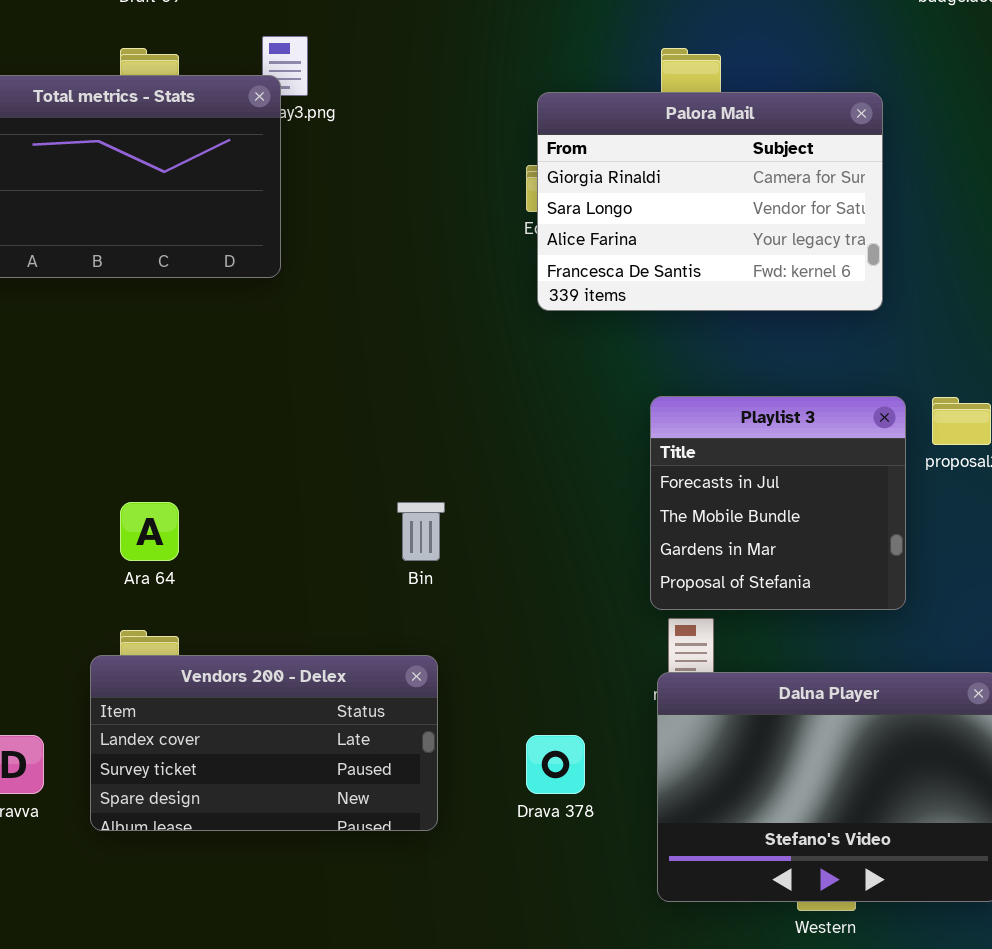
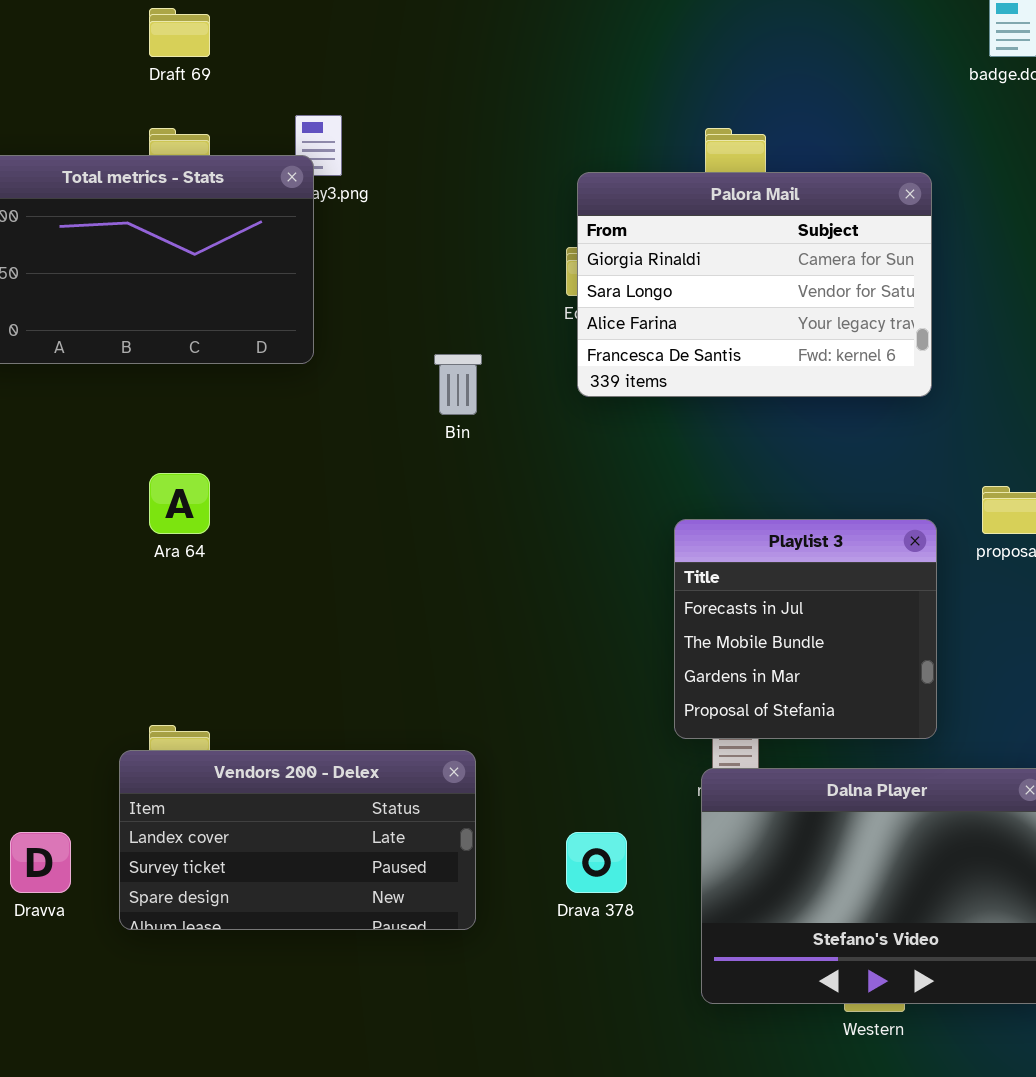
Playlist 3: [650,396,906,610] -> [674,519,937,739], moved
Ara 64: [120,502,179,561] -> [149,473,210,534], moved
Bin: [397,502,445,561] -> [434,354,482,415], moved

